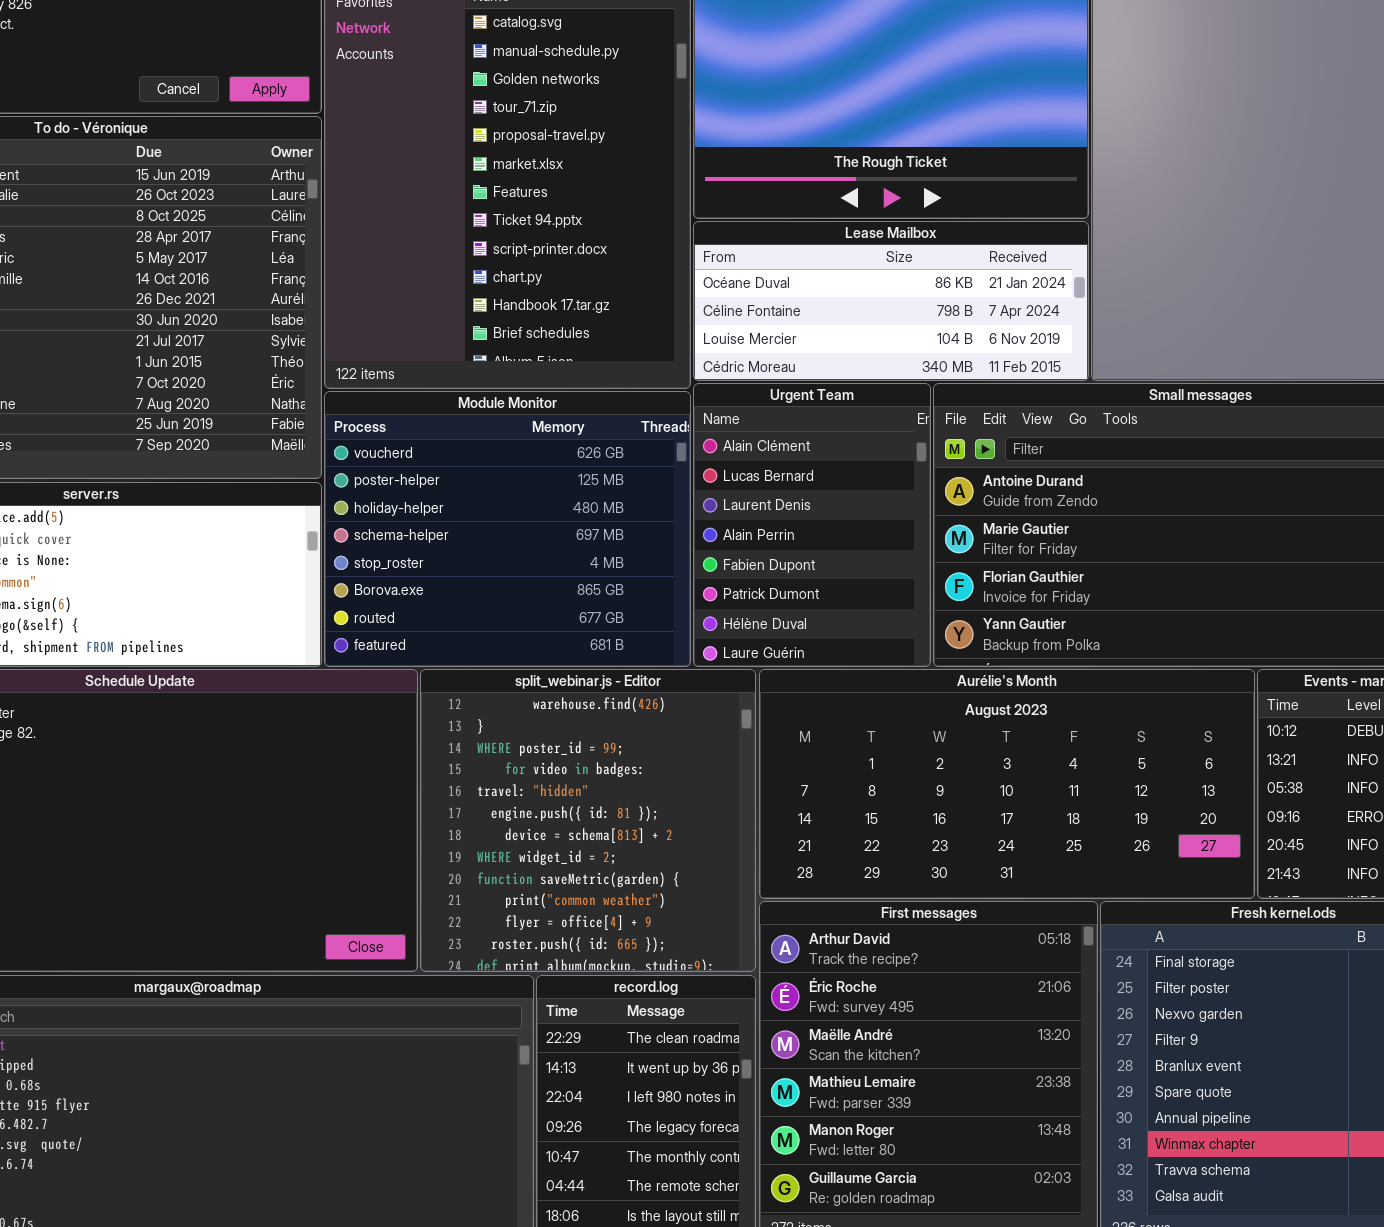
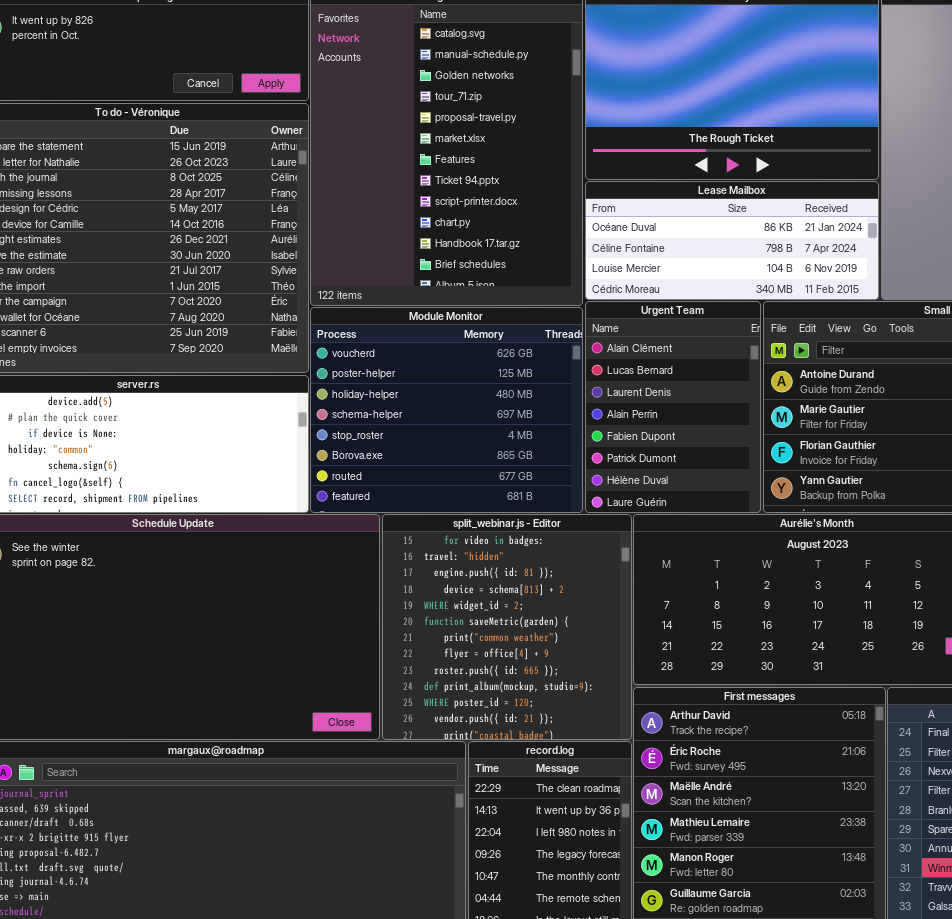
split_webinar.js - Editor: [420,669,756,972] -> [382,514,632,740], scrolled down 3 rows

